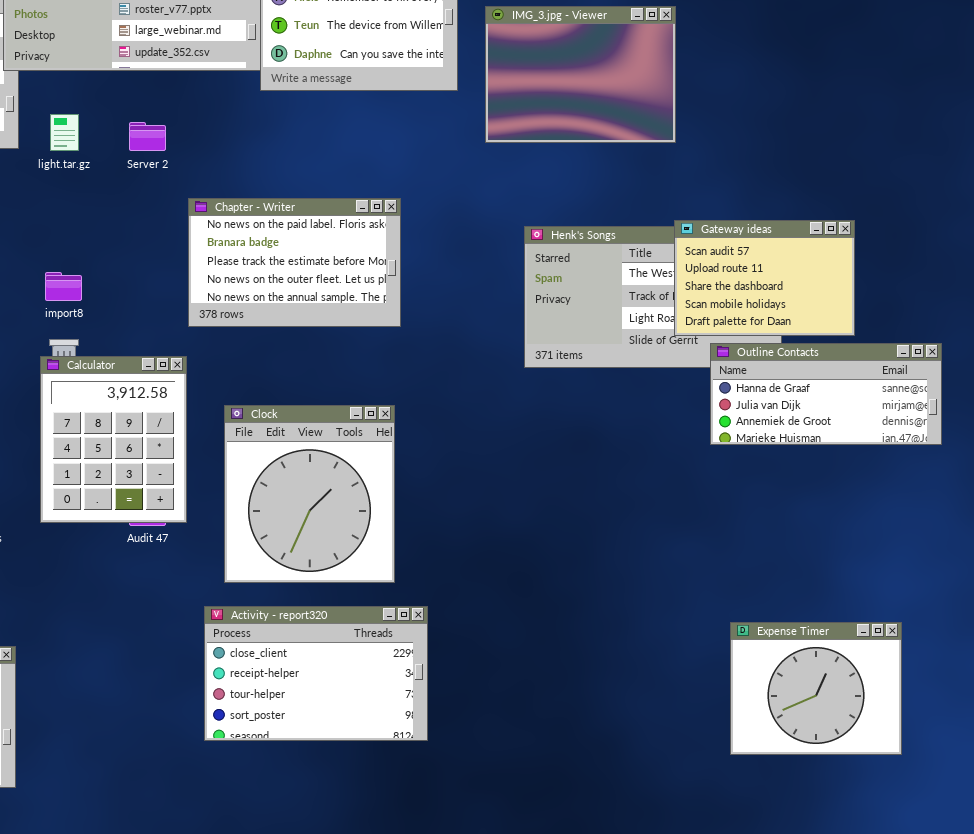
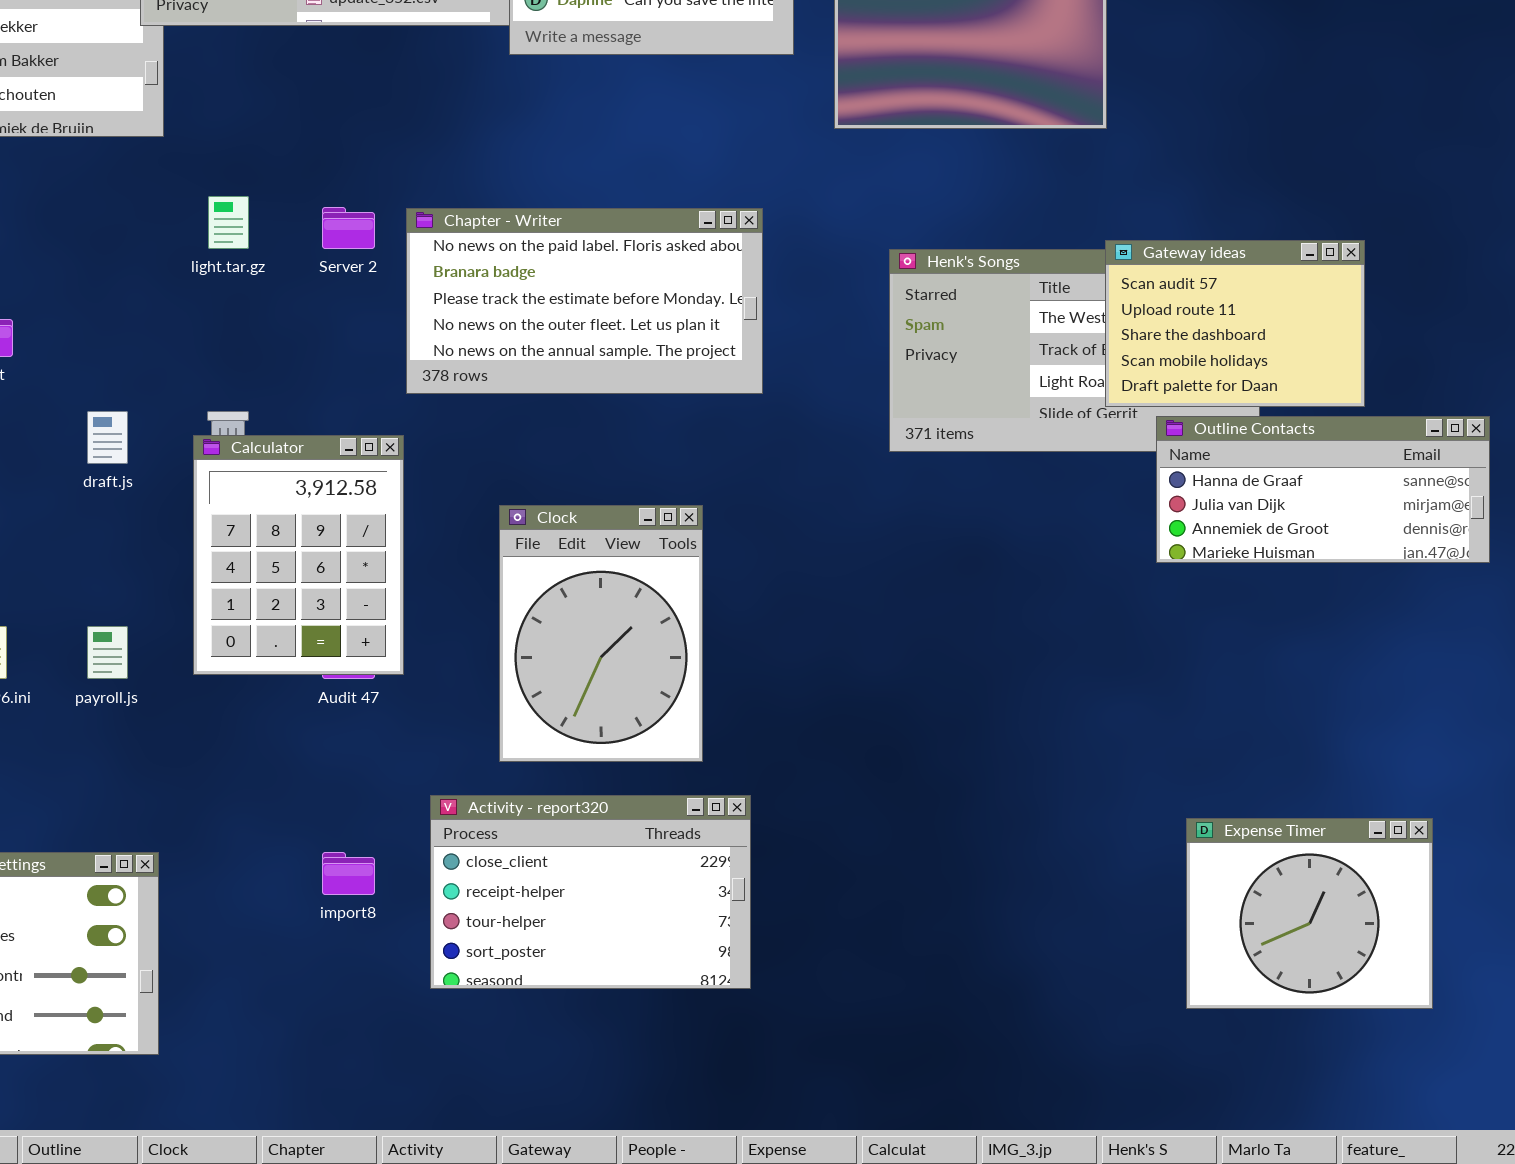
light.tar.gz: [50,114,79,151] -> [208,196,249,249], moved
Server 2: [129,122,166,151] -> [322,207,375,249], moved
Chapter - Writer: [188,198,401,327] -> [406,208,763,394], resized
import8: [45,272,82,301] -> [322,852,375,895], moved
Clock: [224,405,395,583] -> [499,505,703,762], resized

